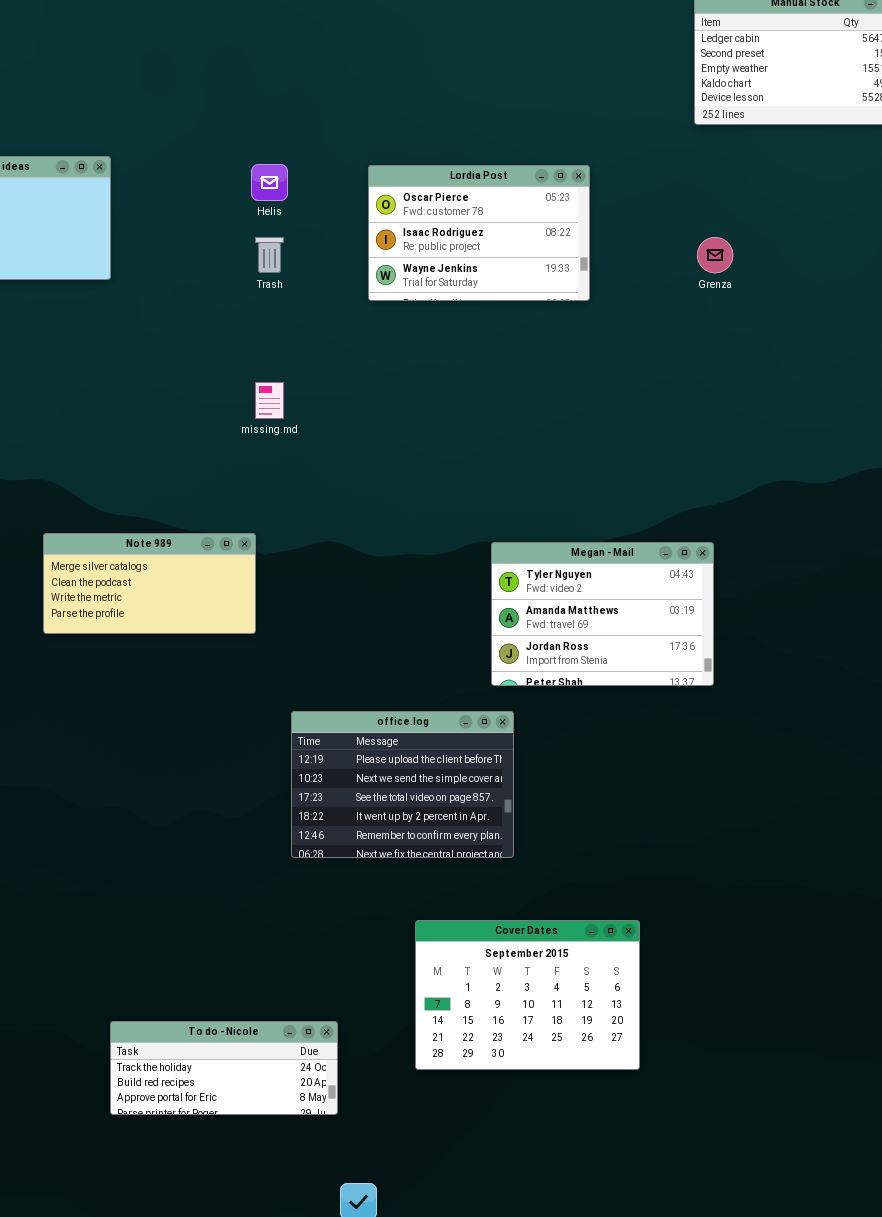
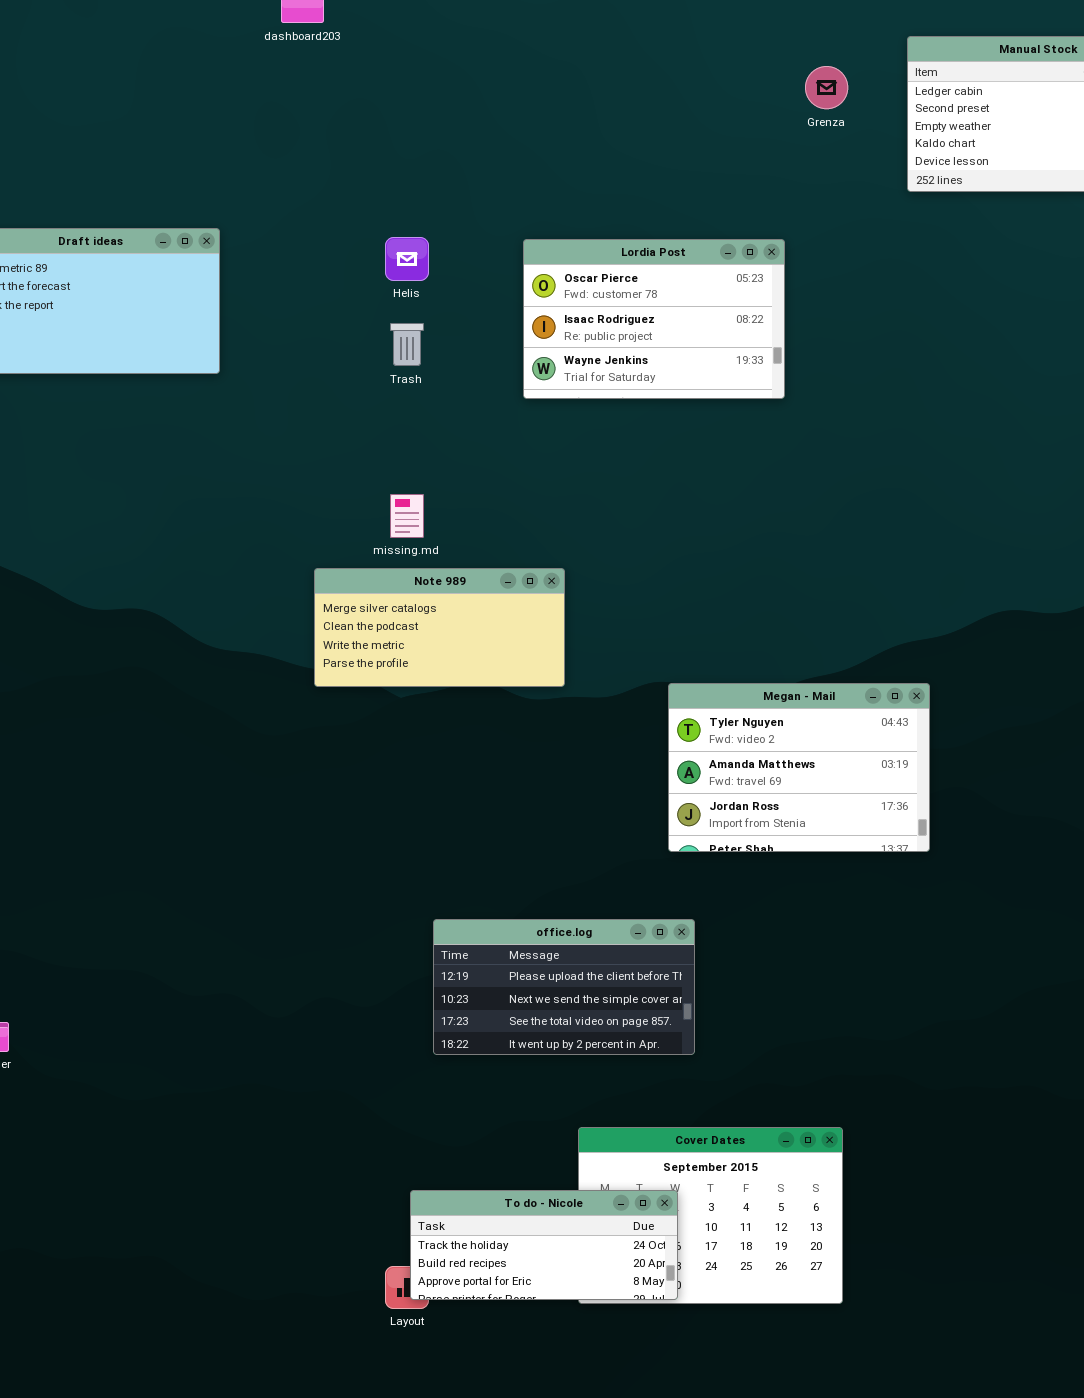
Grenza: [697,237,733,273] -> [805,66,848,109], moved
Note 989: [43,533,256,634] -> [314,568,565,687], moved
office.log: [291,711,514,858] -> [433,919,695,1055], resized
To do - Nicole: [110,1021,338,1115] -> [410,1190,678,1300], moved

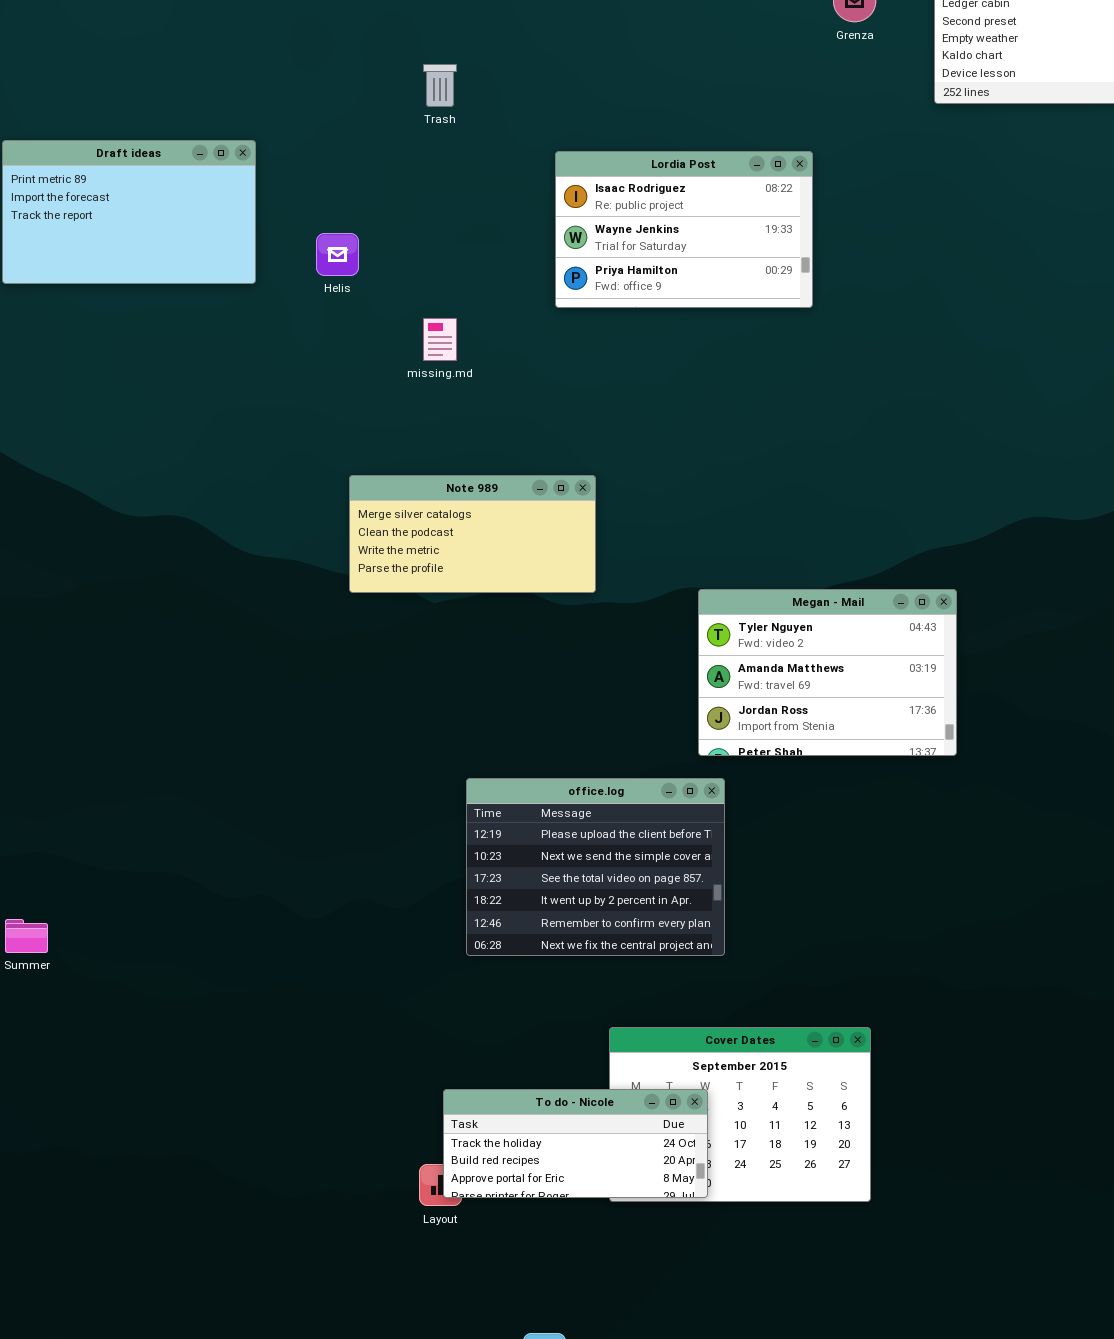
Helis: [385,237,429,281] -> [316,233,359,276], moved
Lordia Post: [523,239,785,399] -> [555,151,813,308], scrolled down 1 row
Trash: [390,323,424,366] -> [423,64,457,107], moved
missing.md: [390,494,424,538] -> [423,318,457,361], moved
office.log: [433,919,695,1055] -> [466,778,725,956], resized

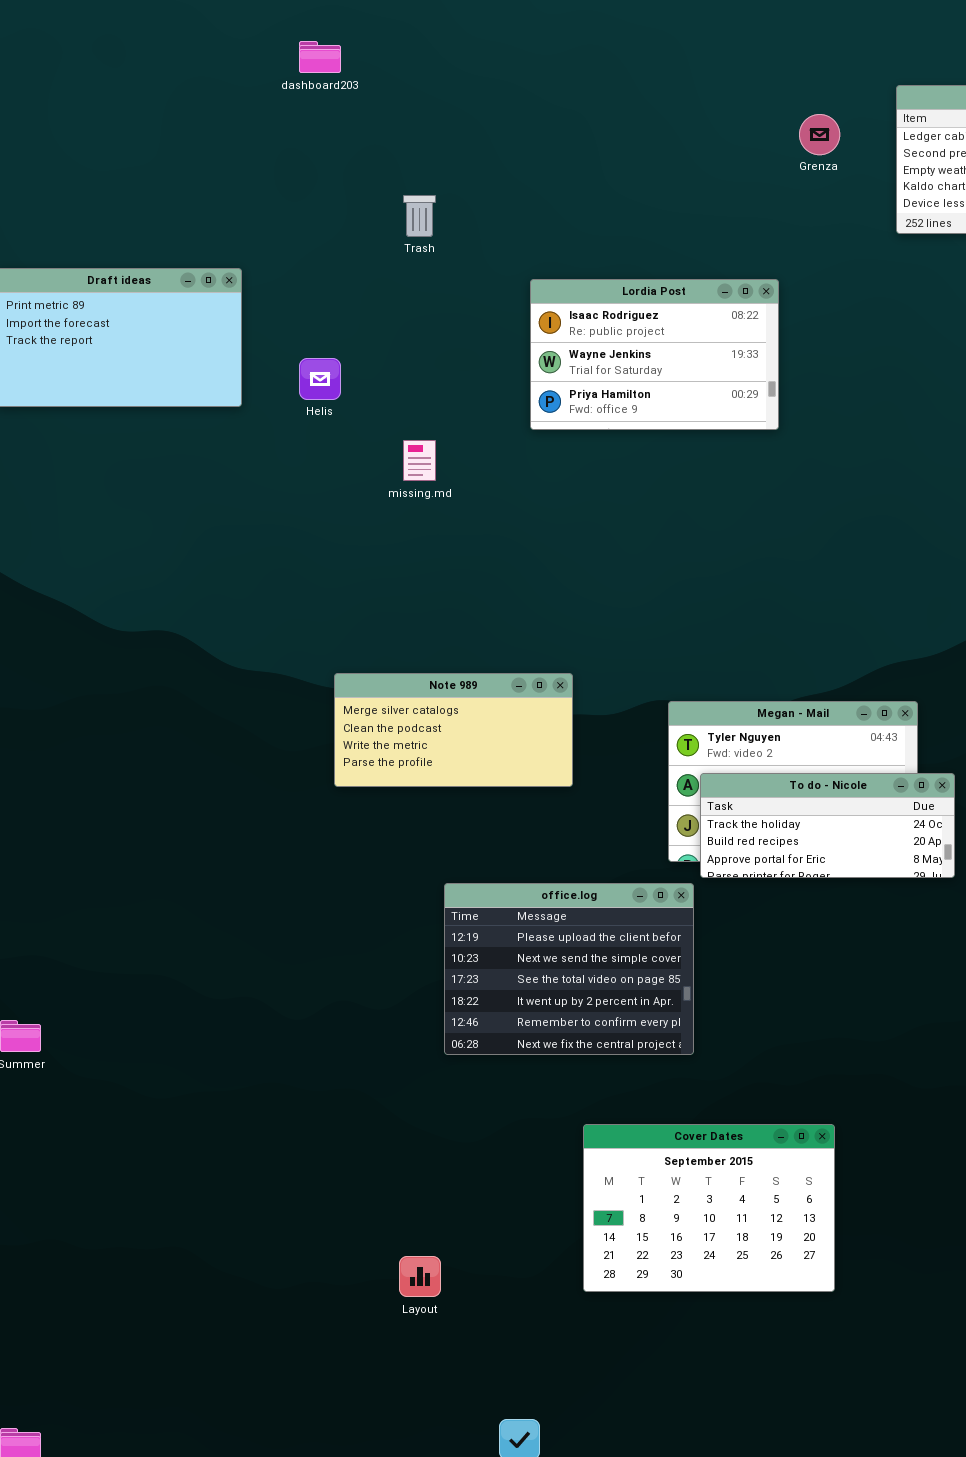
Note 989: [349,475,596,593] -> [334,673,573,787], moved
To do - Nicole: [443,1089,708,1198] -> [700,773,955,878], moved

